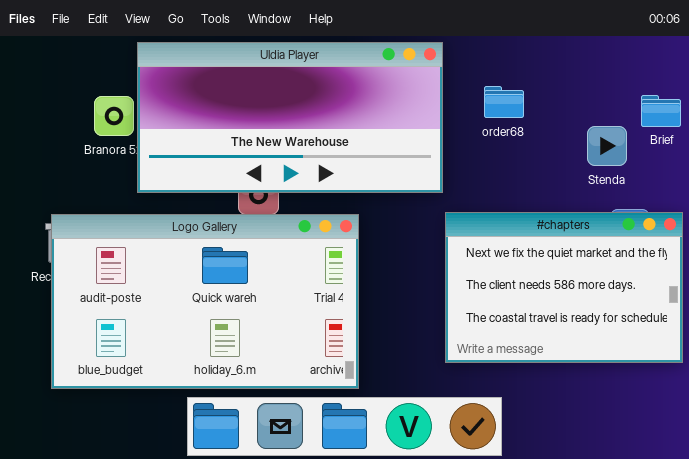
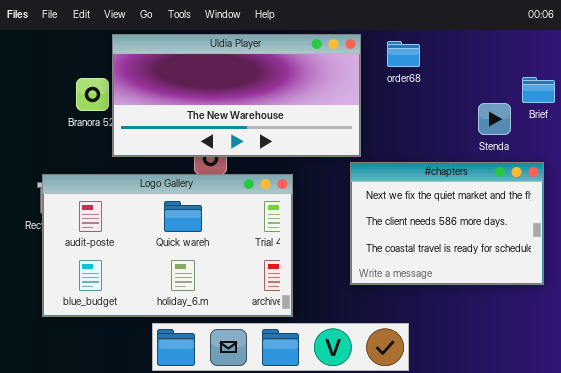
order68: [484,86,524,118] -> [387,41,420,67], moved
#chapters: [445,212,683,363] -> [350,162,544,285], moved

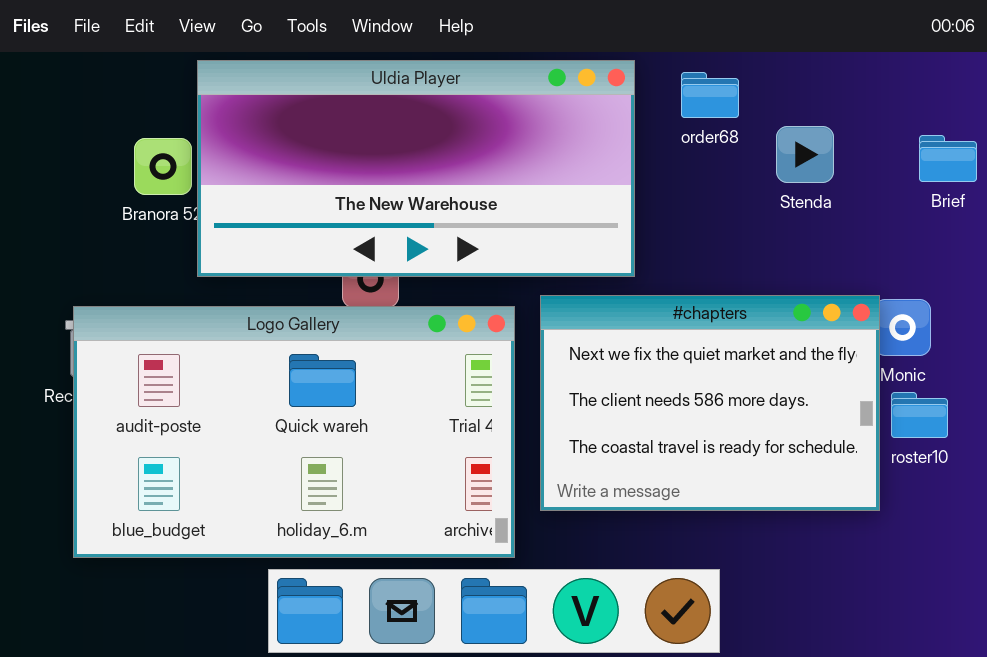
Stenda: [478,103,511,135] -> [776,126,834,183], moved
#chapters: [350,162,544,285] -> [540,295,880,511], moved

